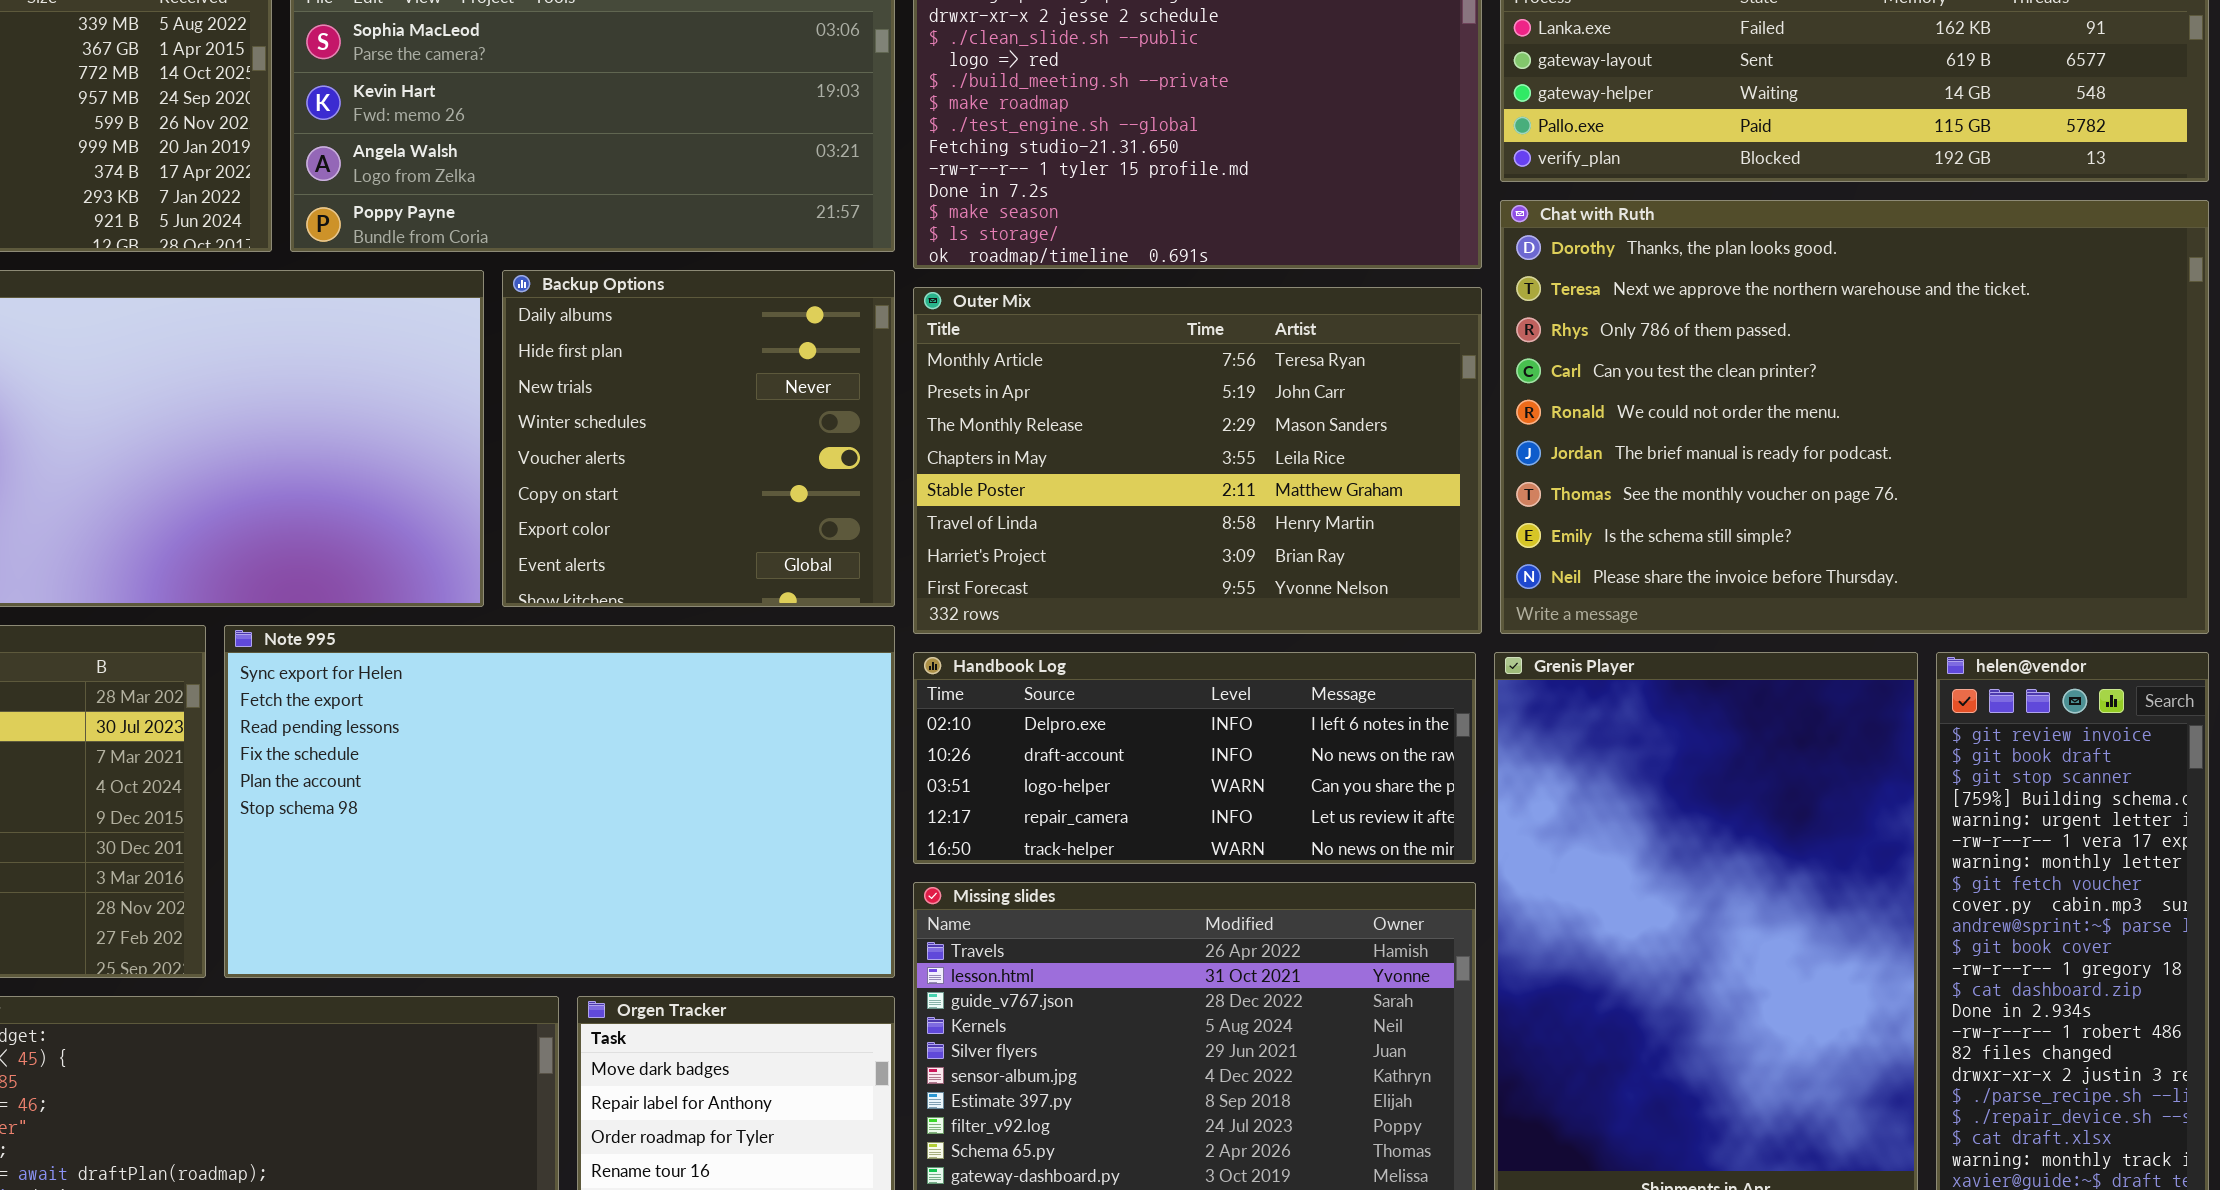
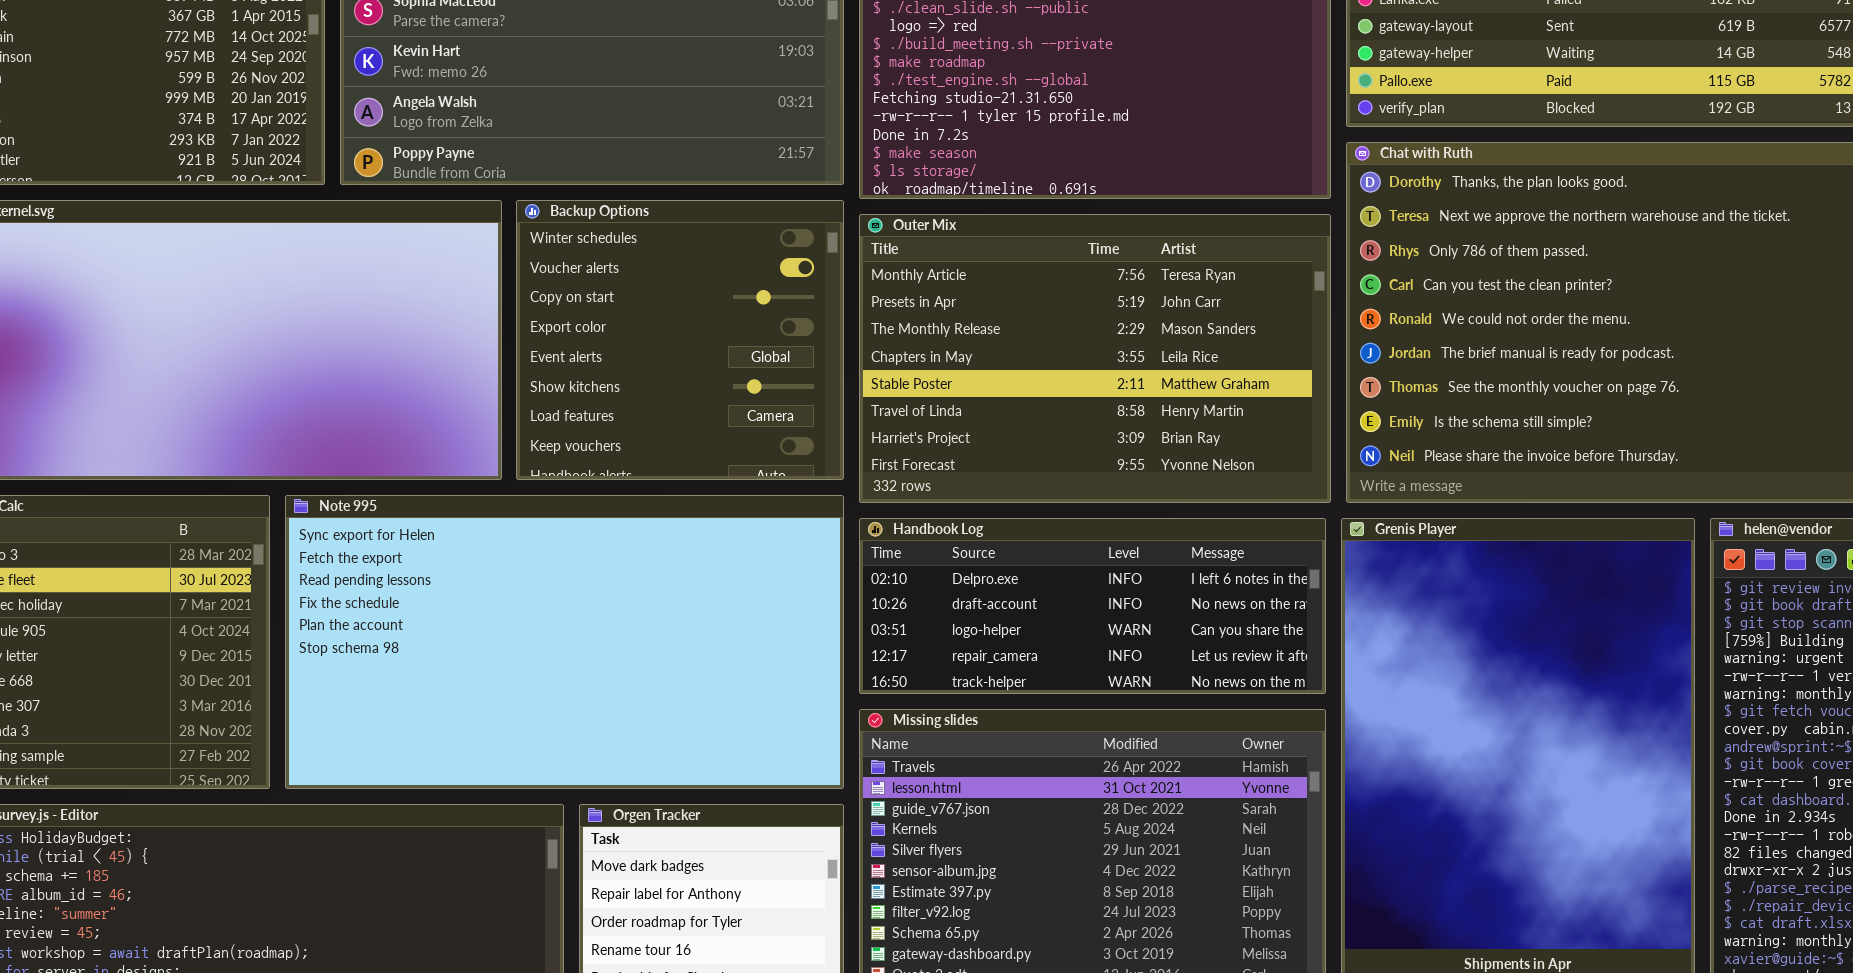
Backup Options: [502,270,895,607] -> [516,200,844,480], scrolled down 3 rows

